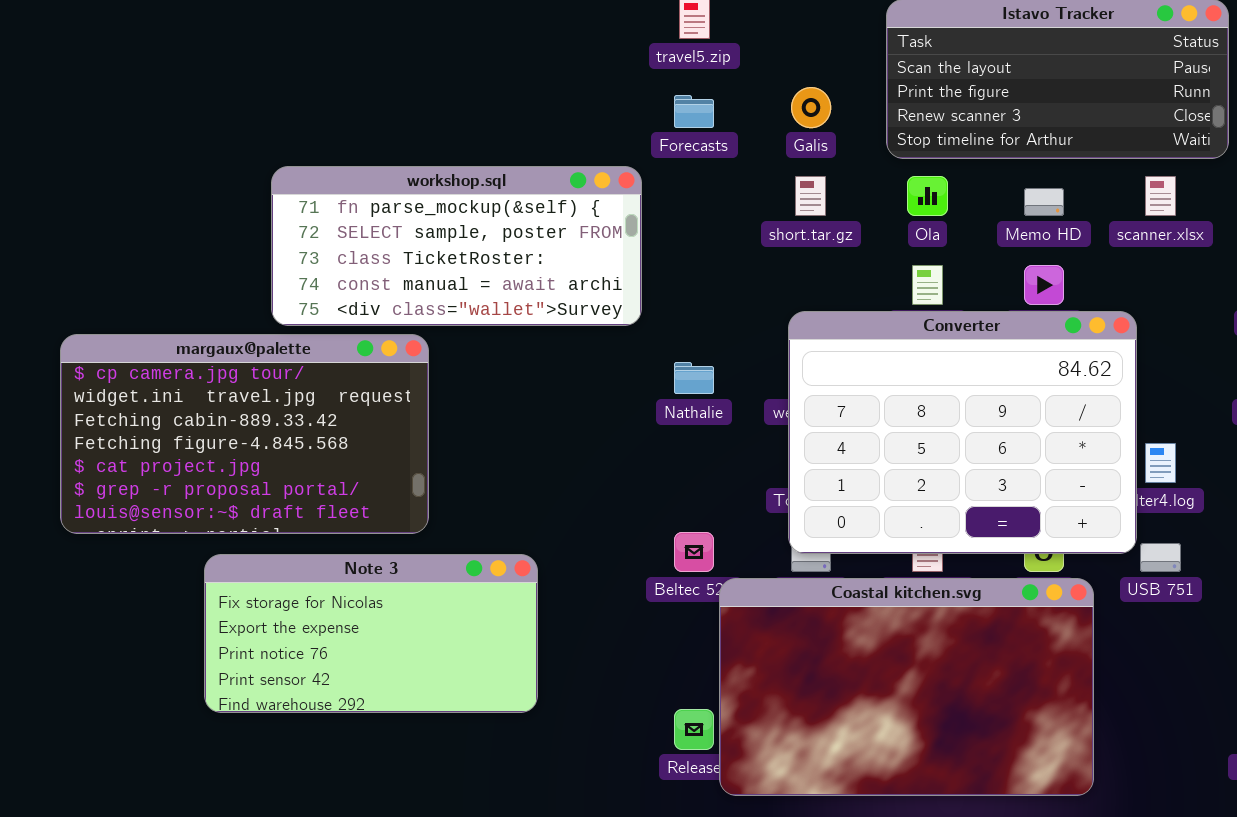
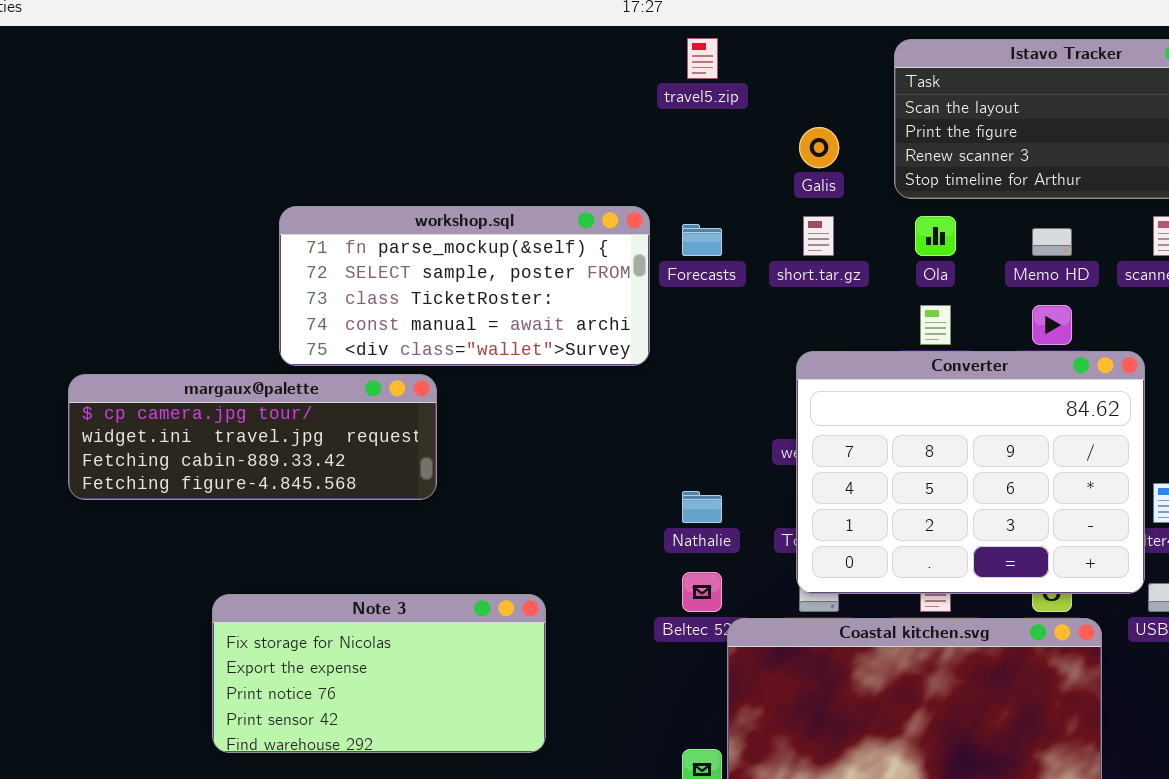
Forecasts: [674,95,714,128] -> [682,224,722,256], moved
margaux@palette: [60,334,429,534] -> [68,374,437,500], resized
Nathalie: [674,362,714,394] -> [682,491,722,523], moved

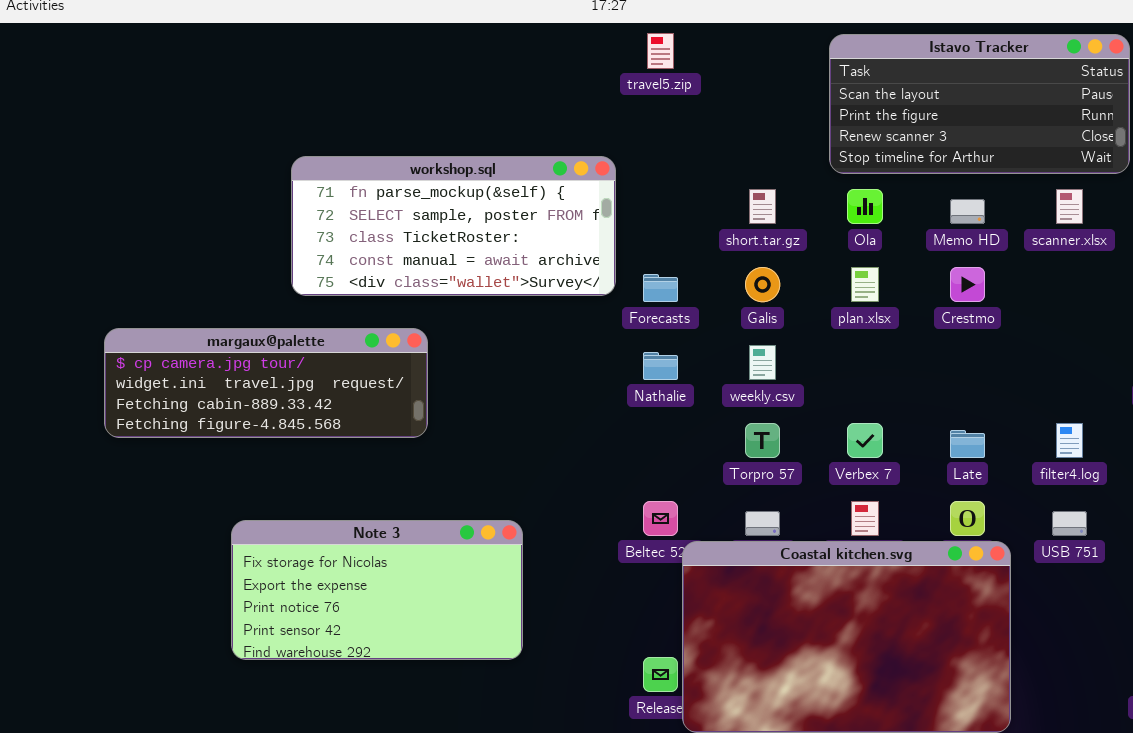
Galis: [799,127,839,168] -> [745,267,780,302], moved
workshop.sql: [279,206,650,366] -> [291,156,616,296], moved
Forecasts: [682,224,722,256] -> [643,274,678,302], moved
Converter: [796,351,1145,594] -> none, closed
Nathalie: [682,491,722,523] -> [643,352,678,380], moved

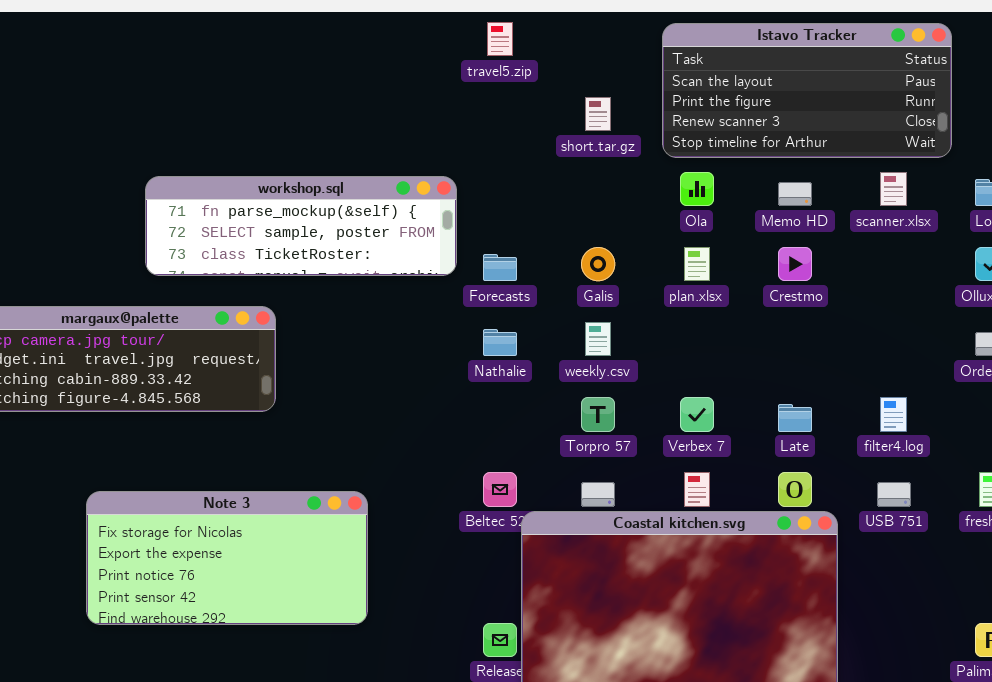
workshop.sql: [291,156,616,296] -> [145,176,457,276], resized
short.tar.gz: [749,189,776,224] -> [585,97,611,131], moved

